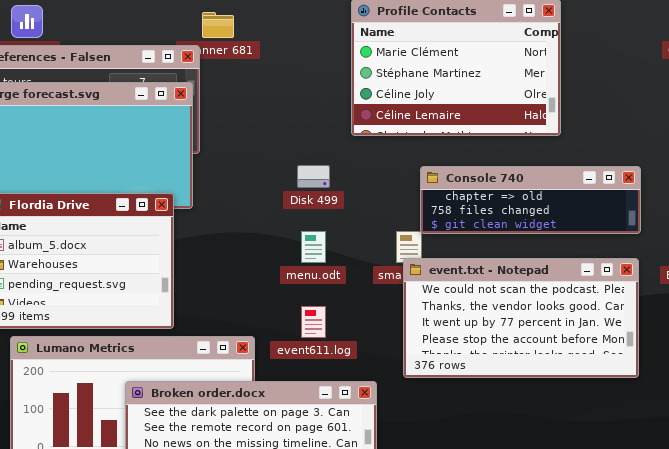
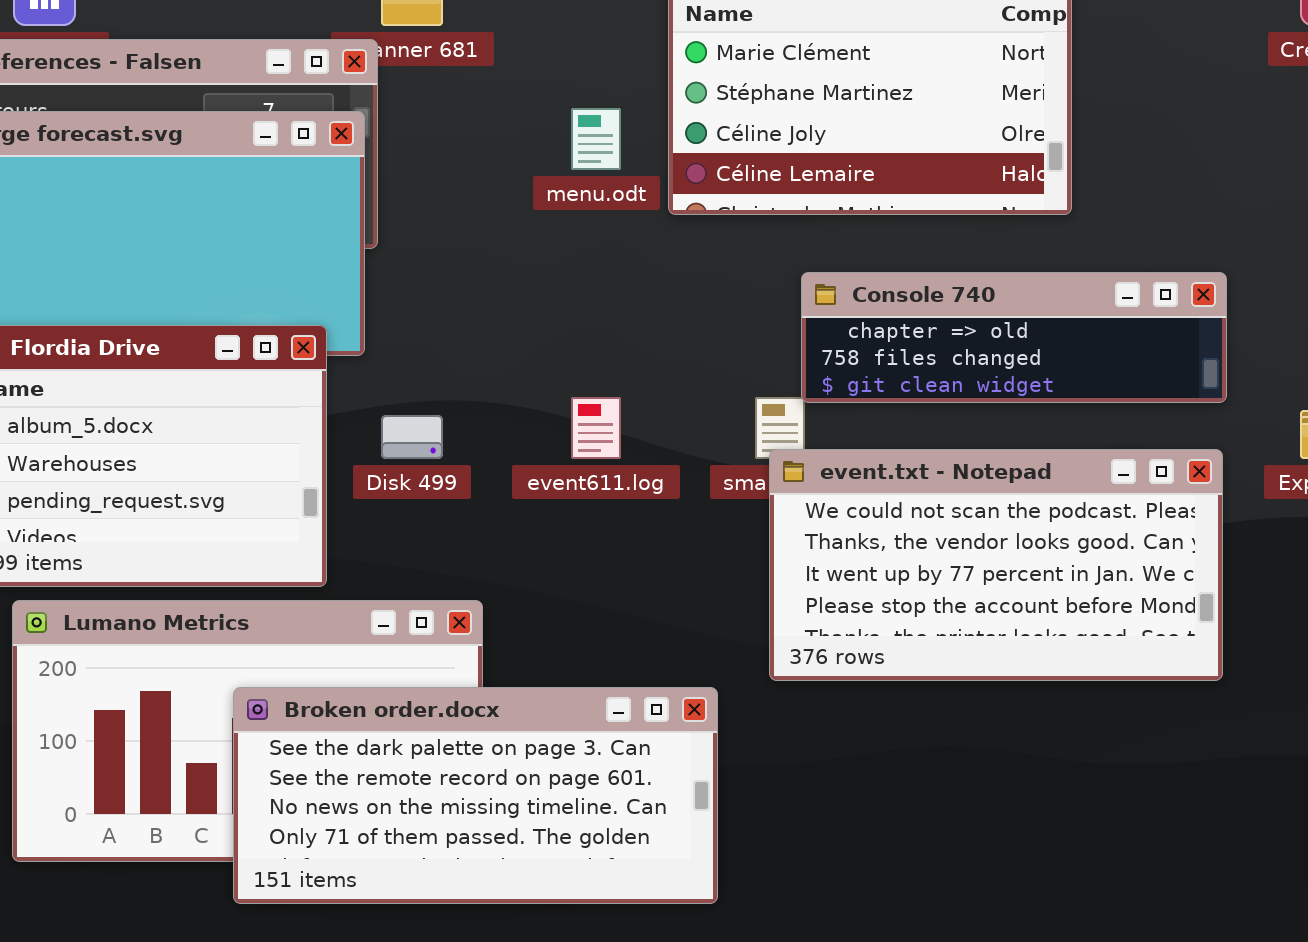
Disk 499: [297,165,330,188] -> [381,415,443,459], moved
menu.odt: [301,231,326,263] -> [571,108,621,170], moved
event611.log: [301,306,326,338] -> [571,397,621,459], moved

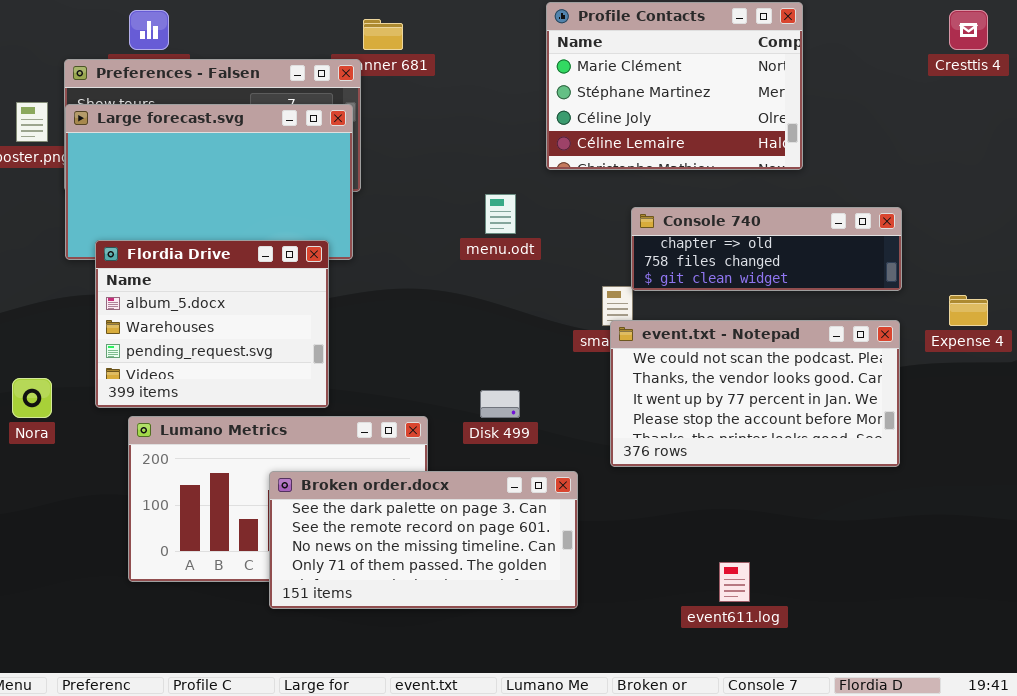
menu.odt: [571,108,621,170] -> [485,194,516,234], moved
event611.log: [571,397,621,459] -> [719,562,750,602], moved
Disk 499: [381,415,443,459] -> [480,390,520,418], moved

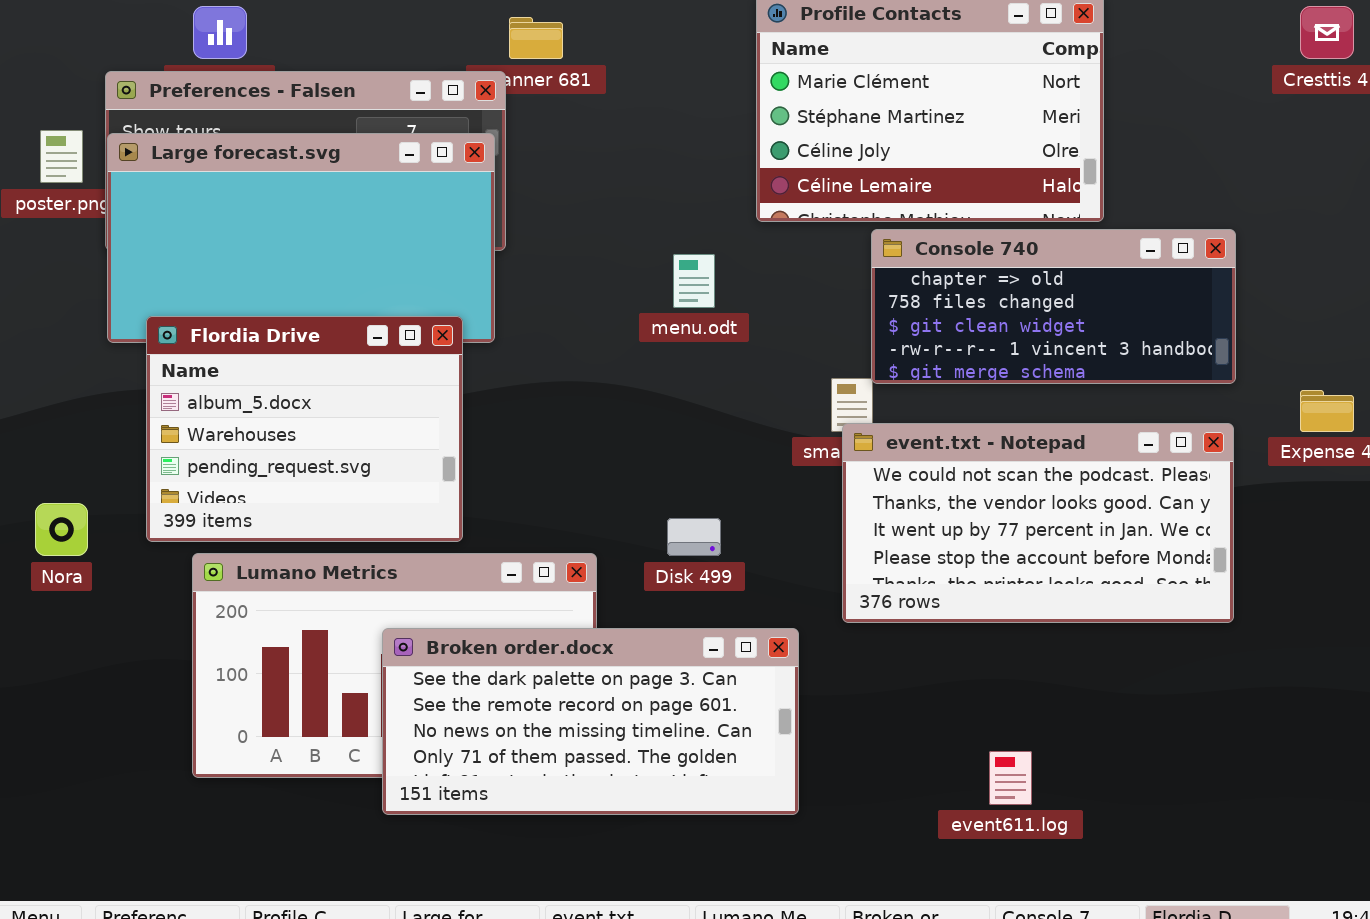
Console 740: [631,207,902,291] -> [871,229,1236,384], resized

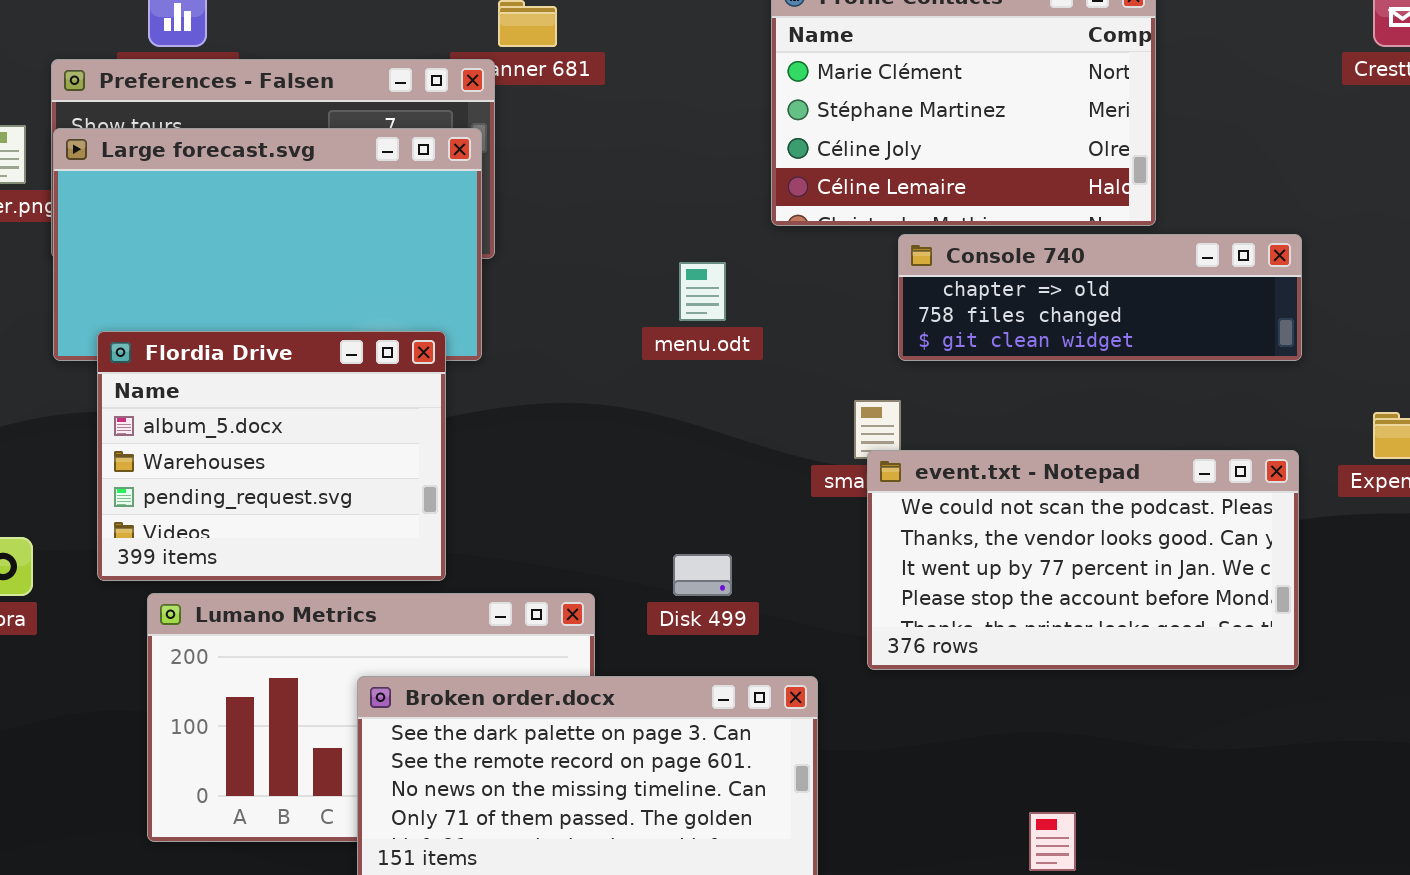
Console 740: [871,229,1236,384] -> [898,234,1302,361], resized

